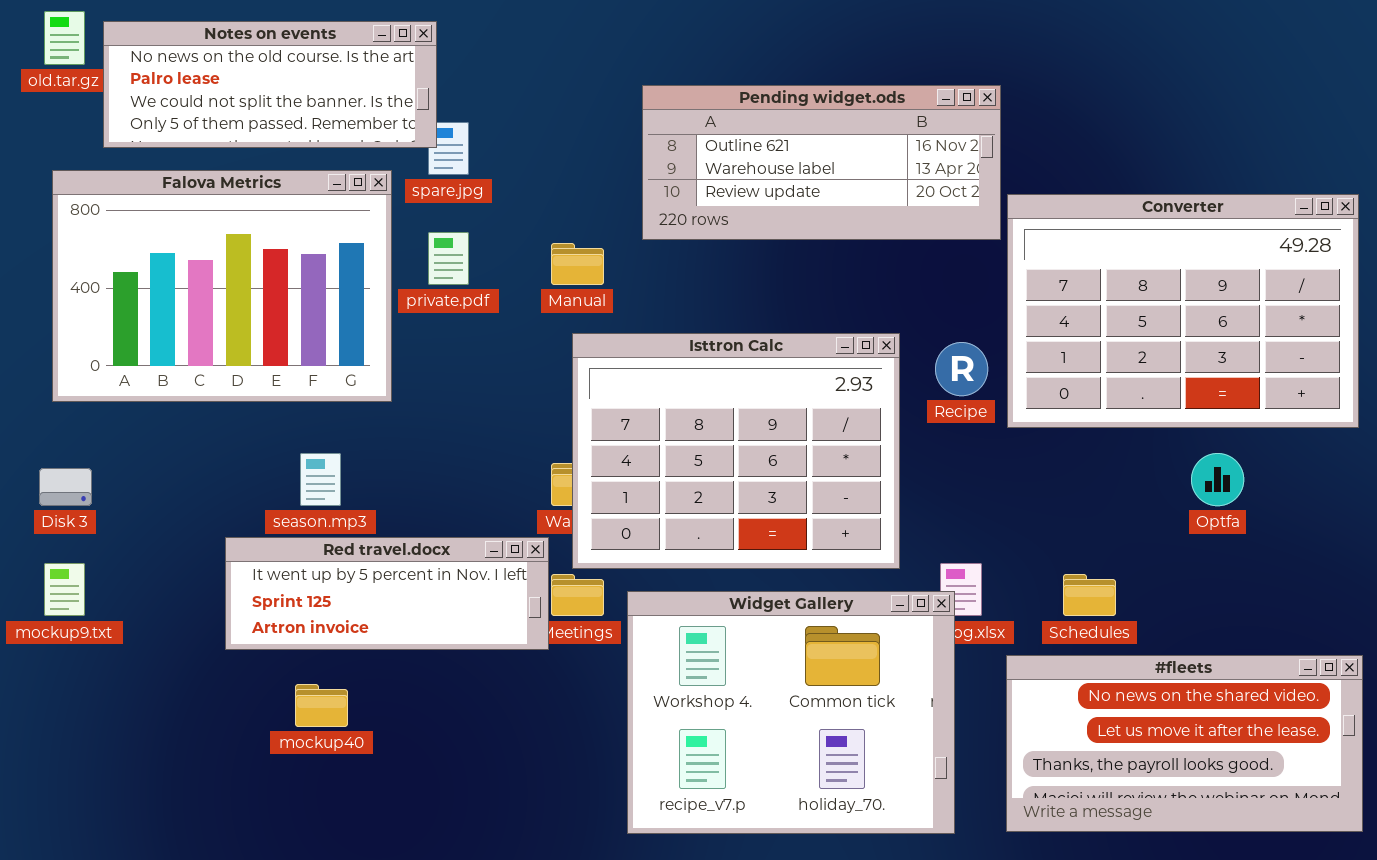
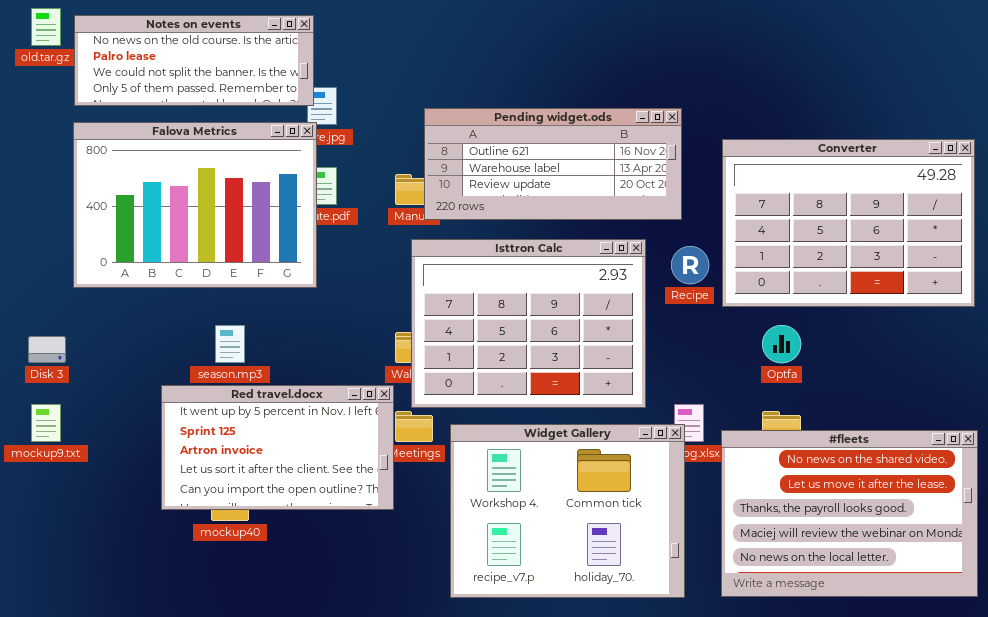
Pending widget.ods: [642,85,1001,240] -> [424,108,682,220], moved
Falova Metrics: [52,170,392,402] -> [73,122,317,288], moved
Optfa: [1191,453,1244,506] -> [762,325,801,363], moved
Red travel.docx: [225,537,549,650] -> [161,385,394,510], resized
#fleets: [1006,655,1363,832] -> [721,430,978,597], resized

